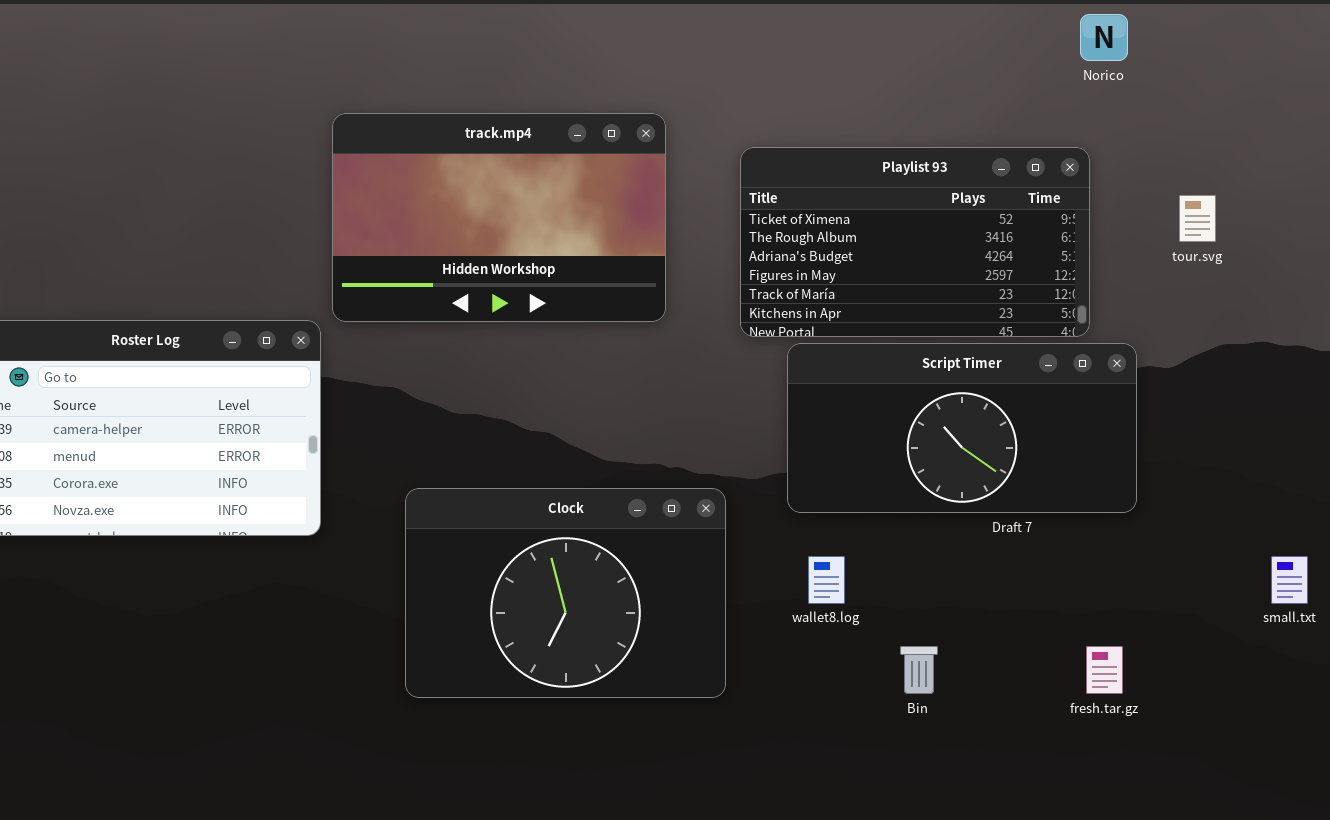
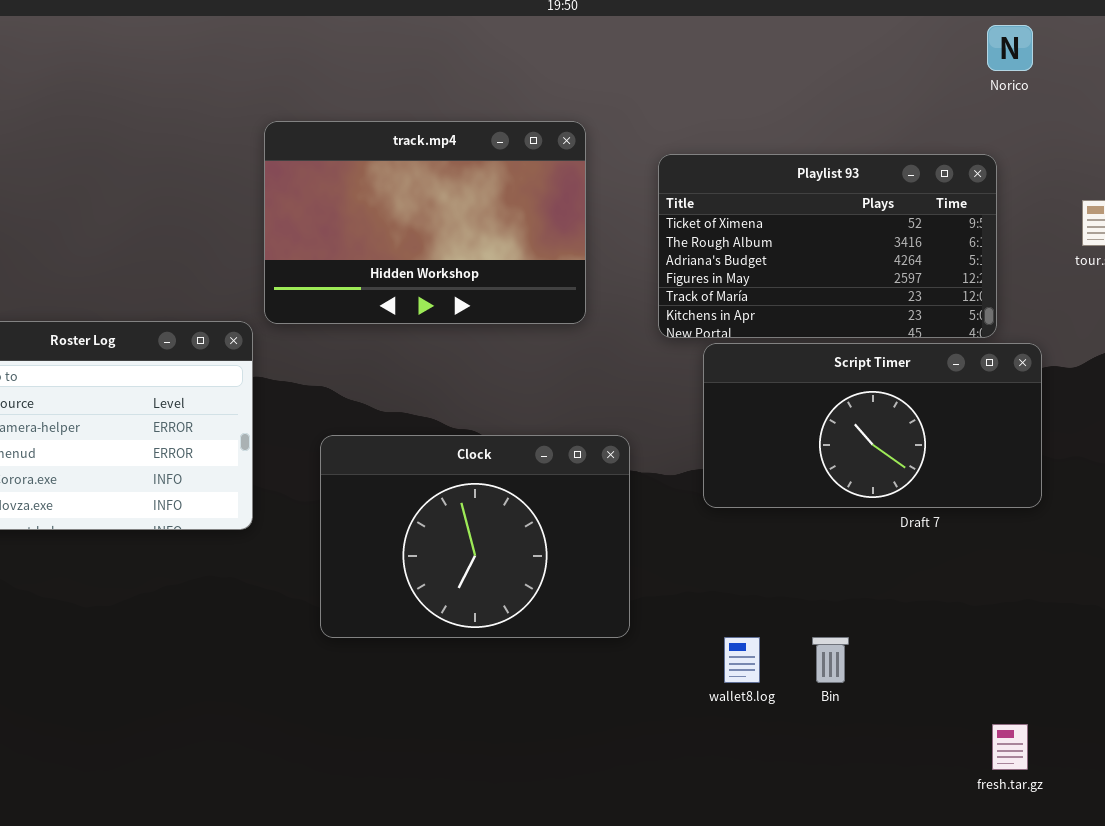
Clock: [405,488,726,698] -> [320,435,630,638], moved
wallet8.log: [808,556,845,604] -> [724,637,760,683], moved
fresh.tar.gz: [1086,646,1123,694] -> [992,724,1028,770], moved

